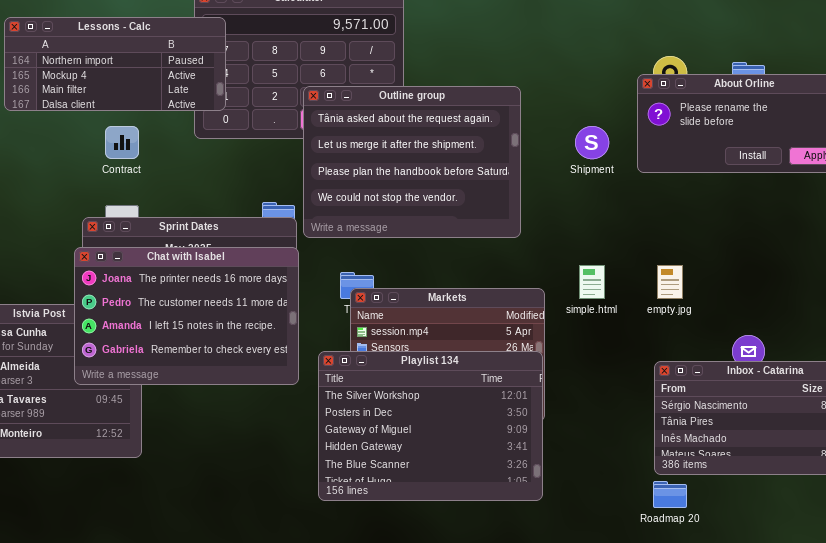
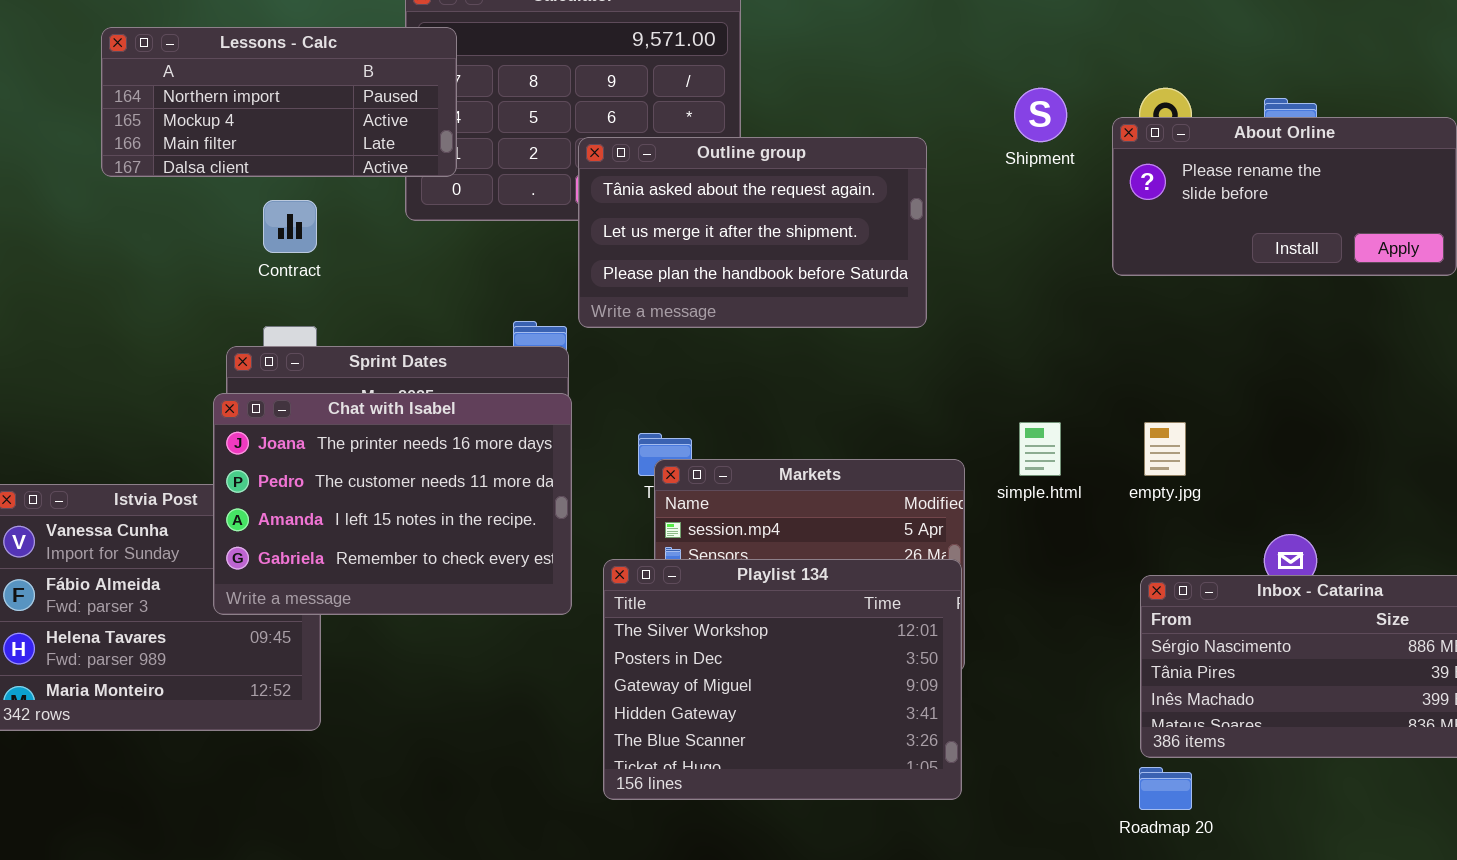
Outline group: [303,86,521,238] -> [578,137,927,328], resized
Shipment: [575,126,609,159] -> [1014,88,1067,142], moved

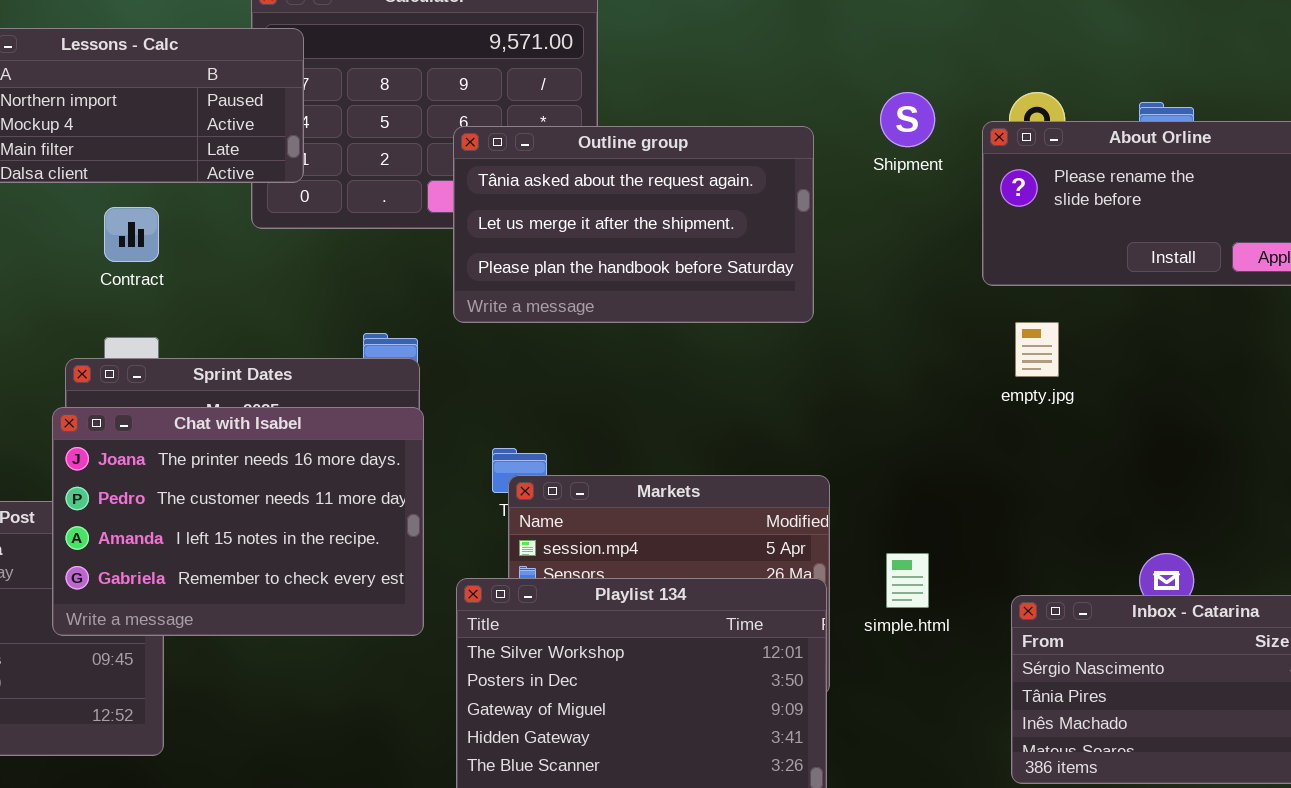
Outline group: [578,137,927,328] -> [453,126,814,323], moved
simple.html: [1019,422,1061,476] -> [886,553,929,608], moved
empty.jpg: [1144,422,1186,476] -> [1015,322,1059,377], moved

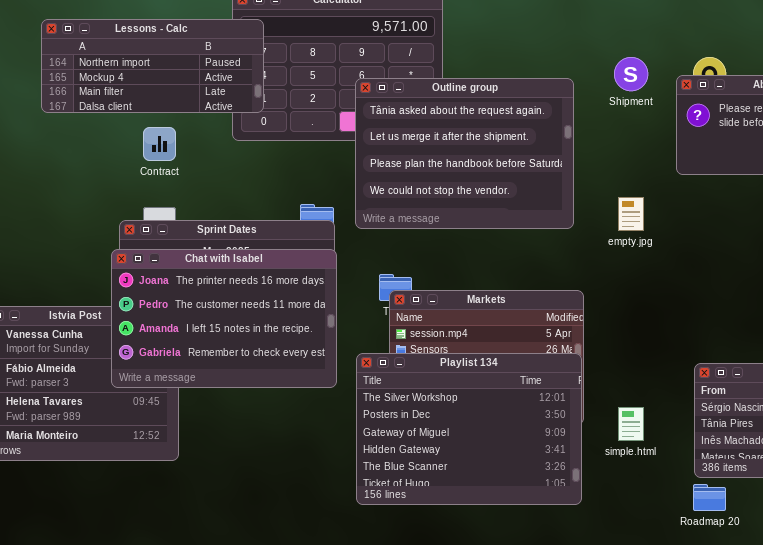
Outline group: [453,126,814,323] -> [355,78,574,229], resized
empty.jpg: [1015,322,1059,377] -> [618,197,644,231], moved
simple.html: [886,553,929,608] -> [618,407,644,441], moved

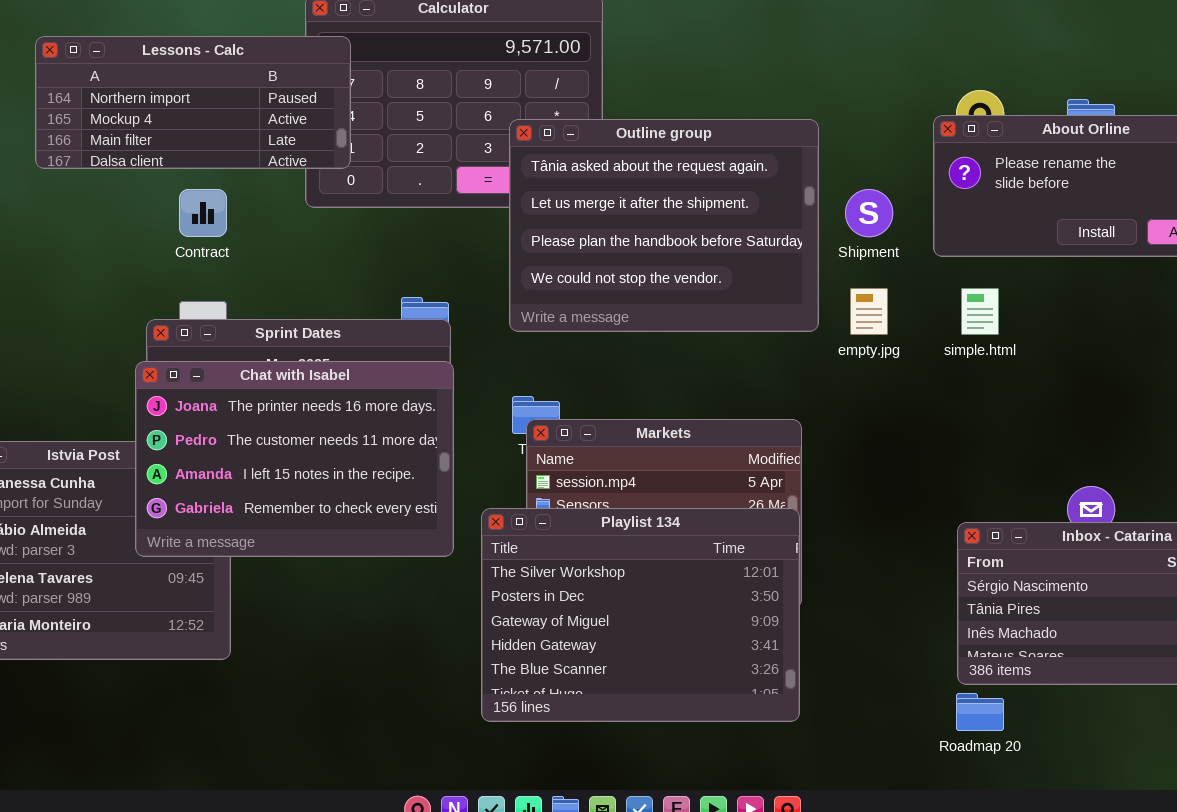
Shipment: [614,57,648,91] -> [845,189,893,237], moved
Outline group: [355,78,574,229] -> [509,119,819,332], moved
simple.html: [618,407,644,441] -> [961,288,999,335], moved

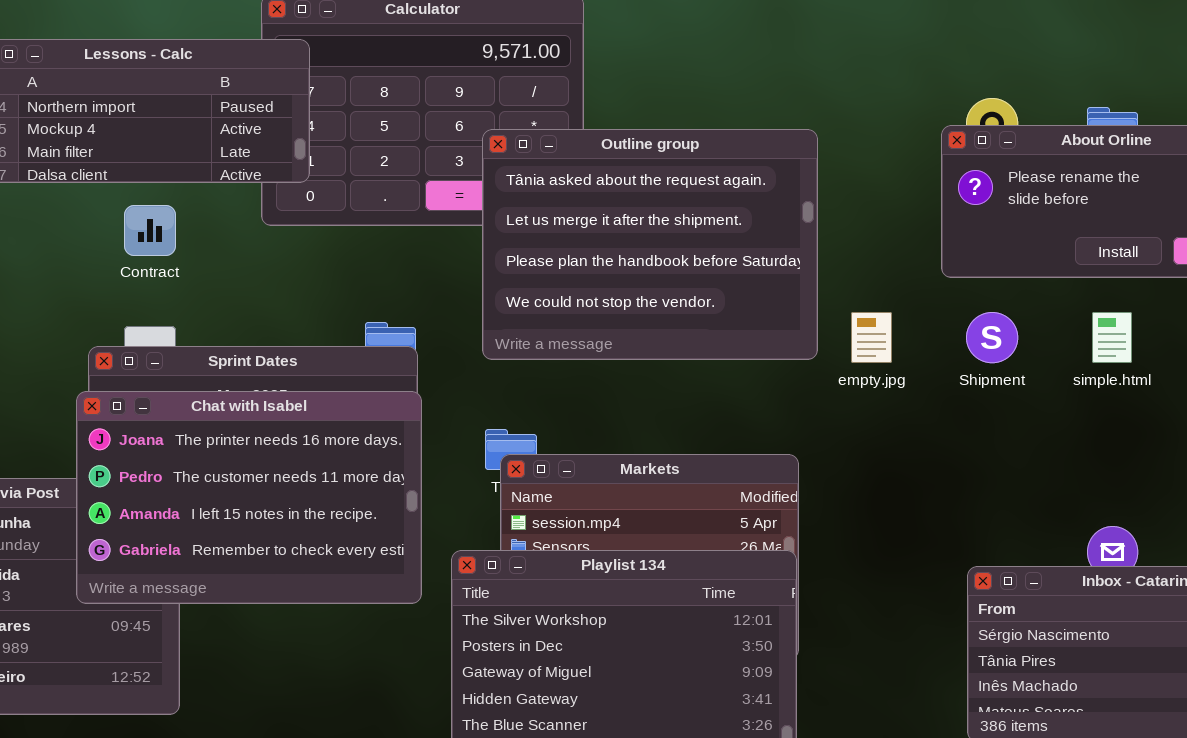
Shipment: [845,189,893,237] -> [966,312,1018,363], moved
simple.html: [961,288,999,335] -> [1092,312,1132,363], moved

